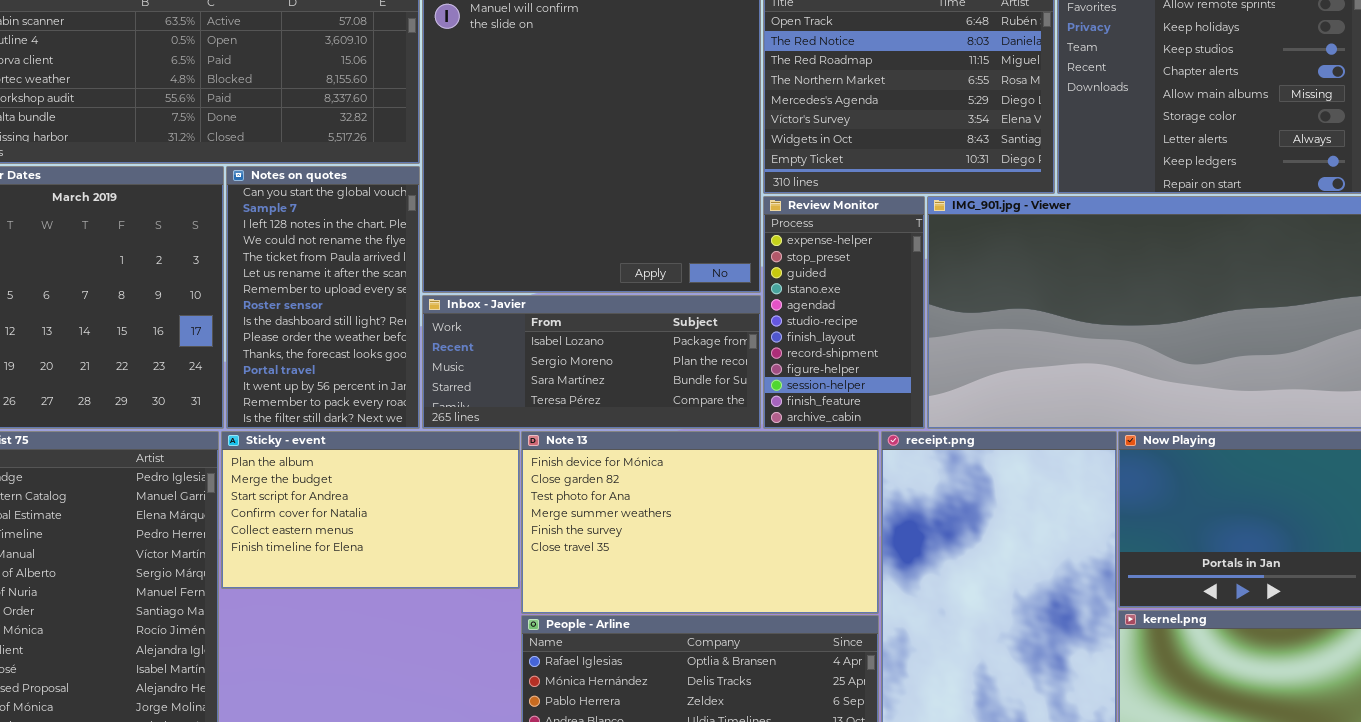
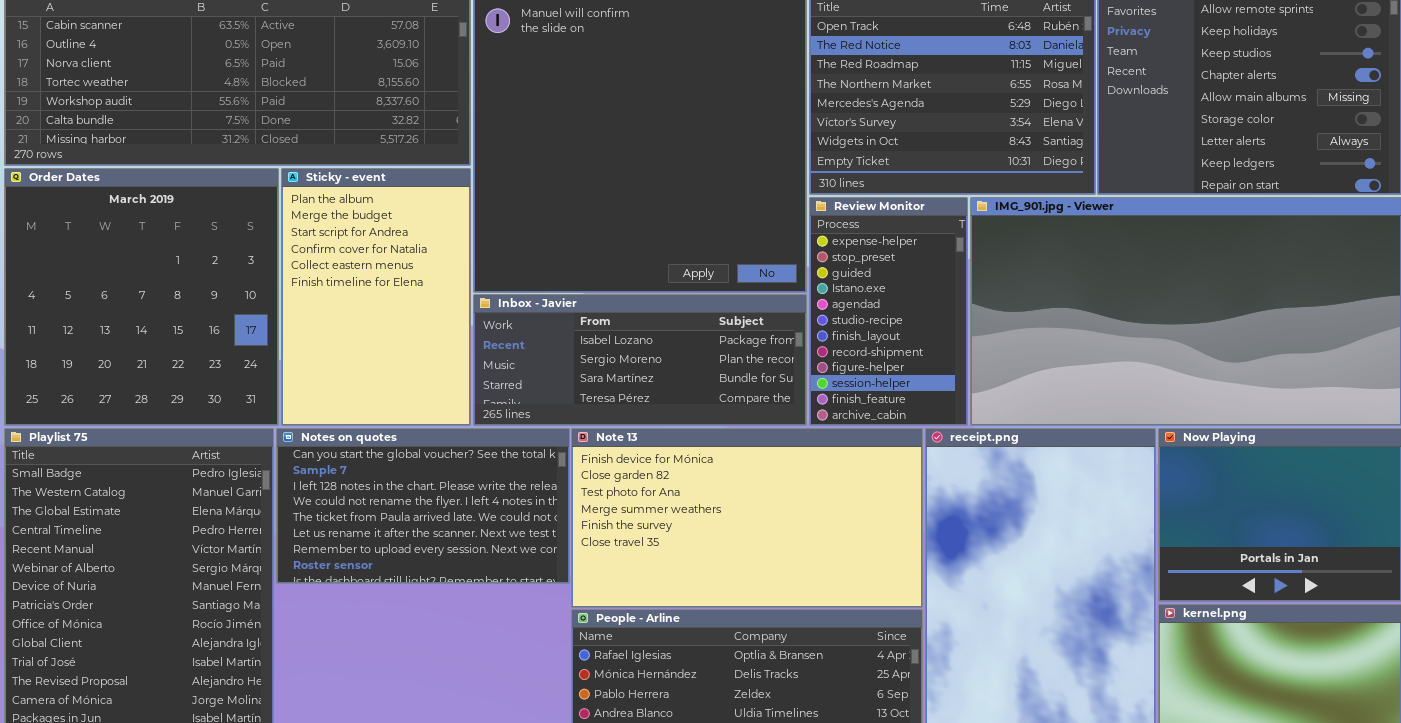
Notes on quotes: [226,166,420,429] -> [276,428,570,584], moved, resized
Sticky - event: [221,431,520,589] -> [281,168,471,426], moved, resized

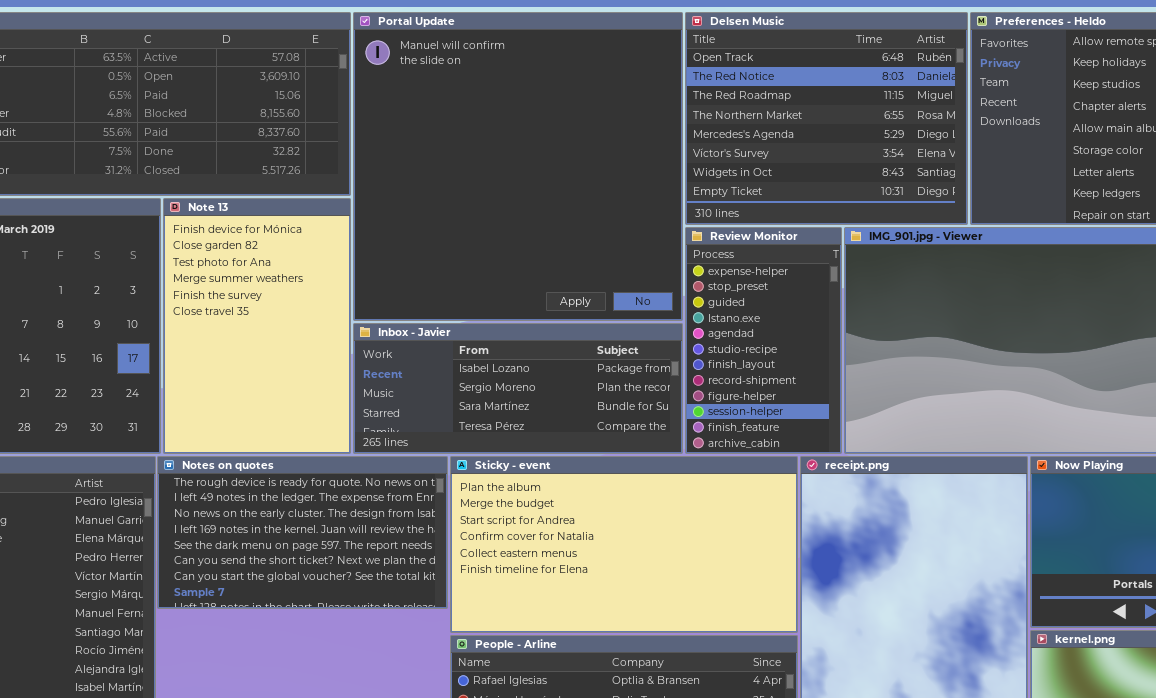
Sticky - event: [281,168,471,426] -> [450,456,798,633], moved, resized
Notes on quotes: [276,428,570,584] -> [157,456,448,609], scrolled up 6 rows
Note 13: [571,428,923,608] -> [163,198,351,454], moved, resized

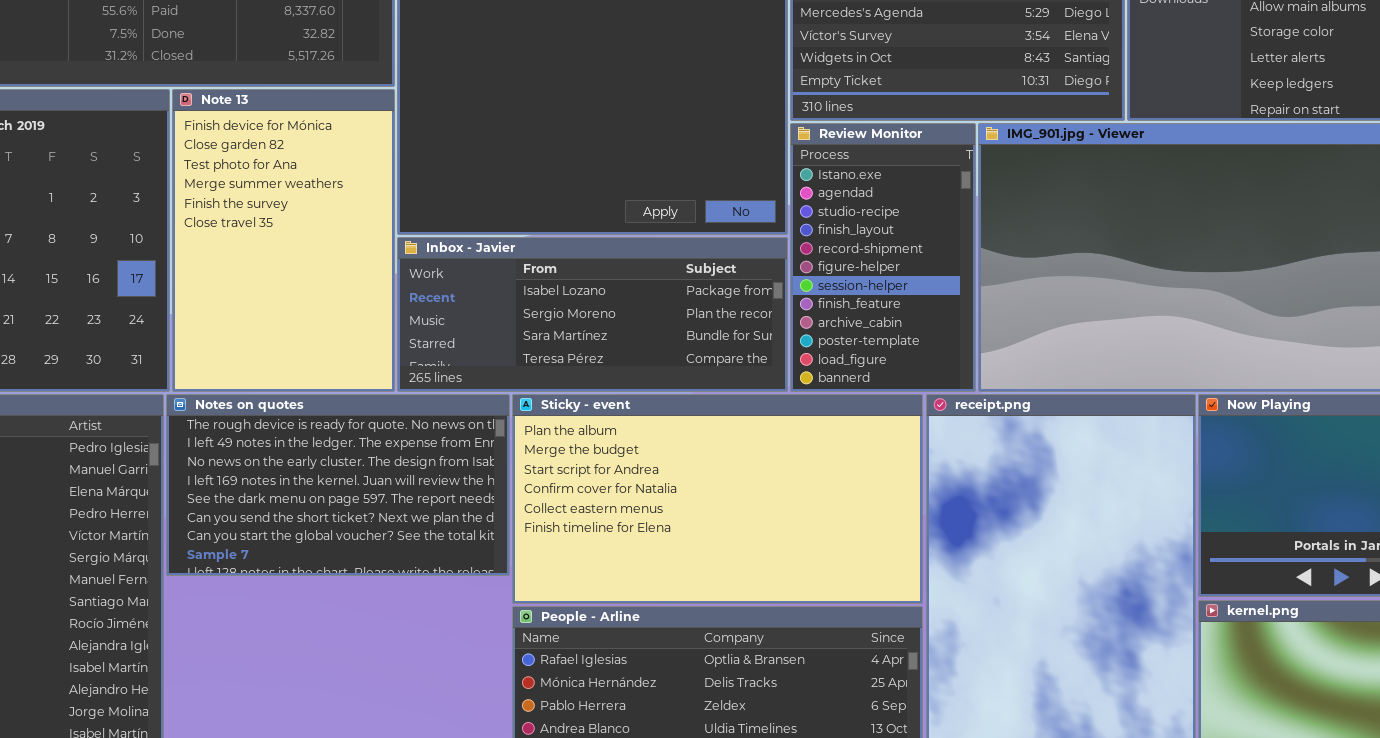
Review Monitor: [685,227,842,454] -> [790,123,976,392], scrolled down 3 rows

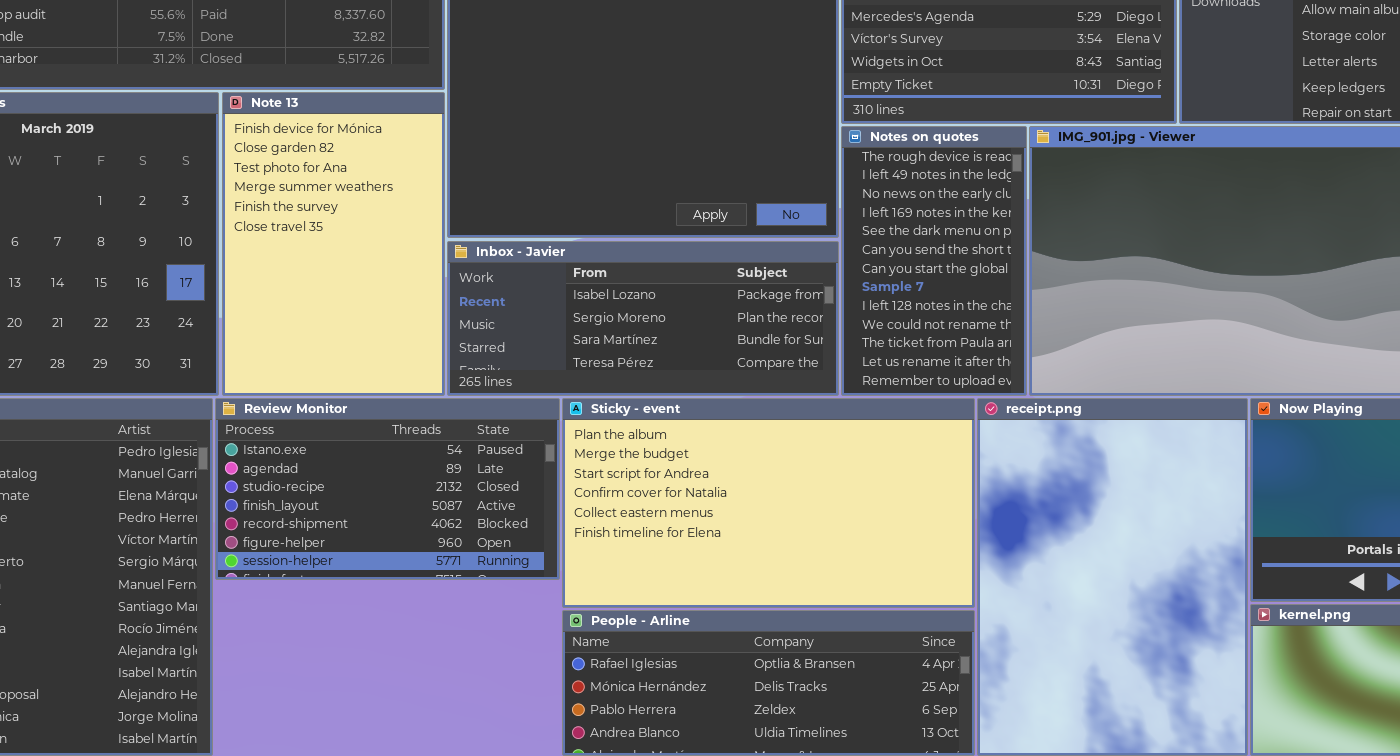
Review Monitor: [790,123,976,392] -> [215,398,560,580], moved, resized
Notes on quotes: [166,394,510,576] -> [841,126,1027,396], moved, resized

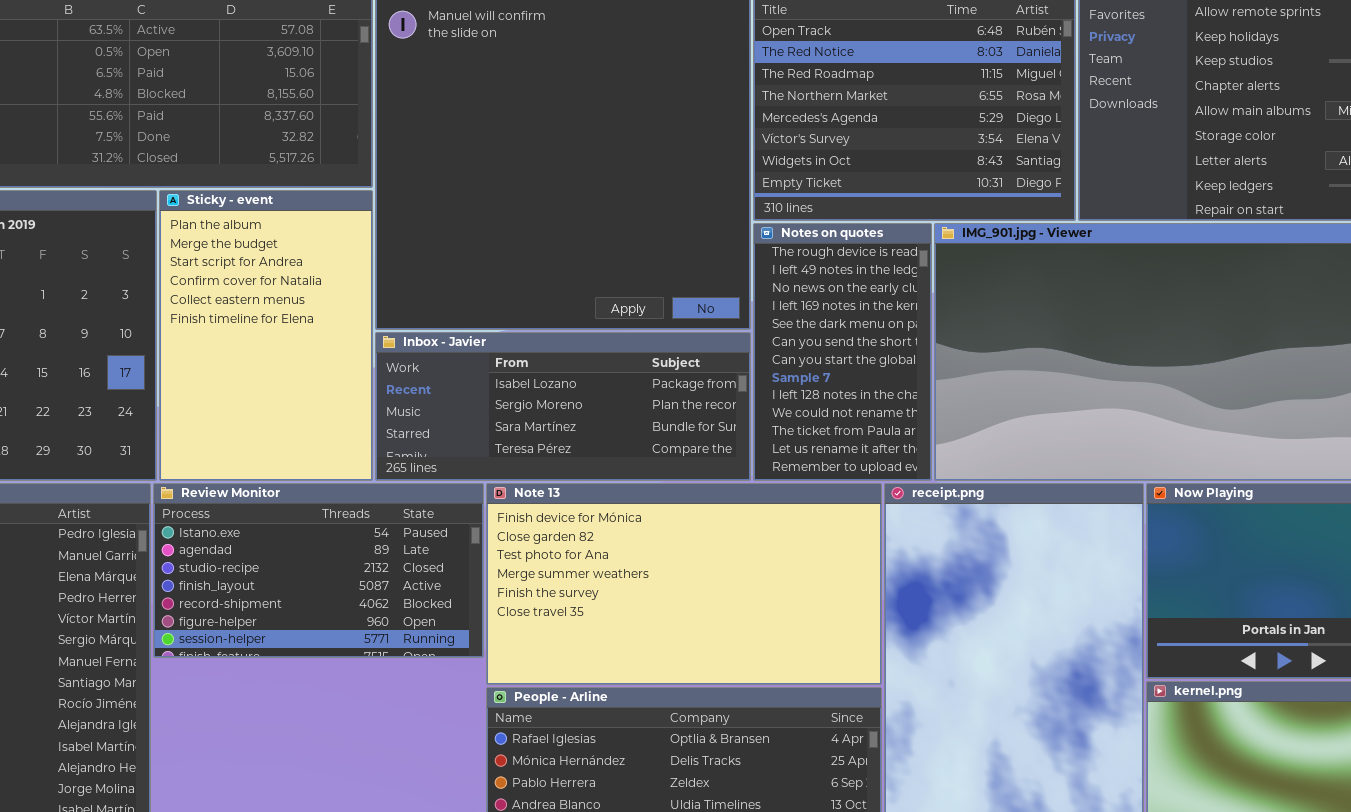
Note 13: [222,92,445,396] -> [486,483,882,685], moved, resized
Sticky - event: [562,398,975,608] -> [159,190,373,481], moved, resized

